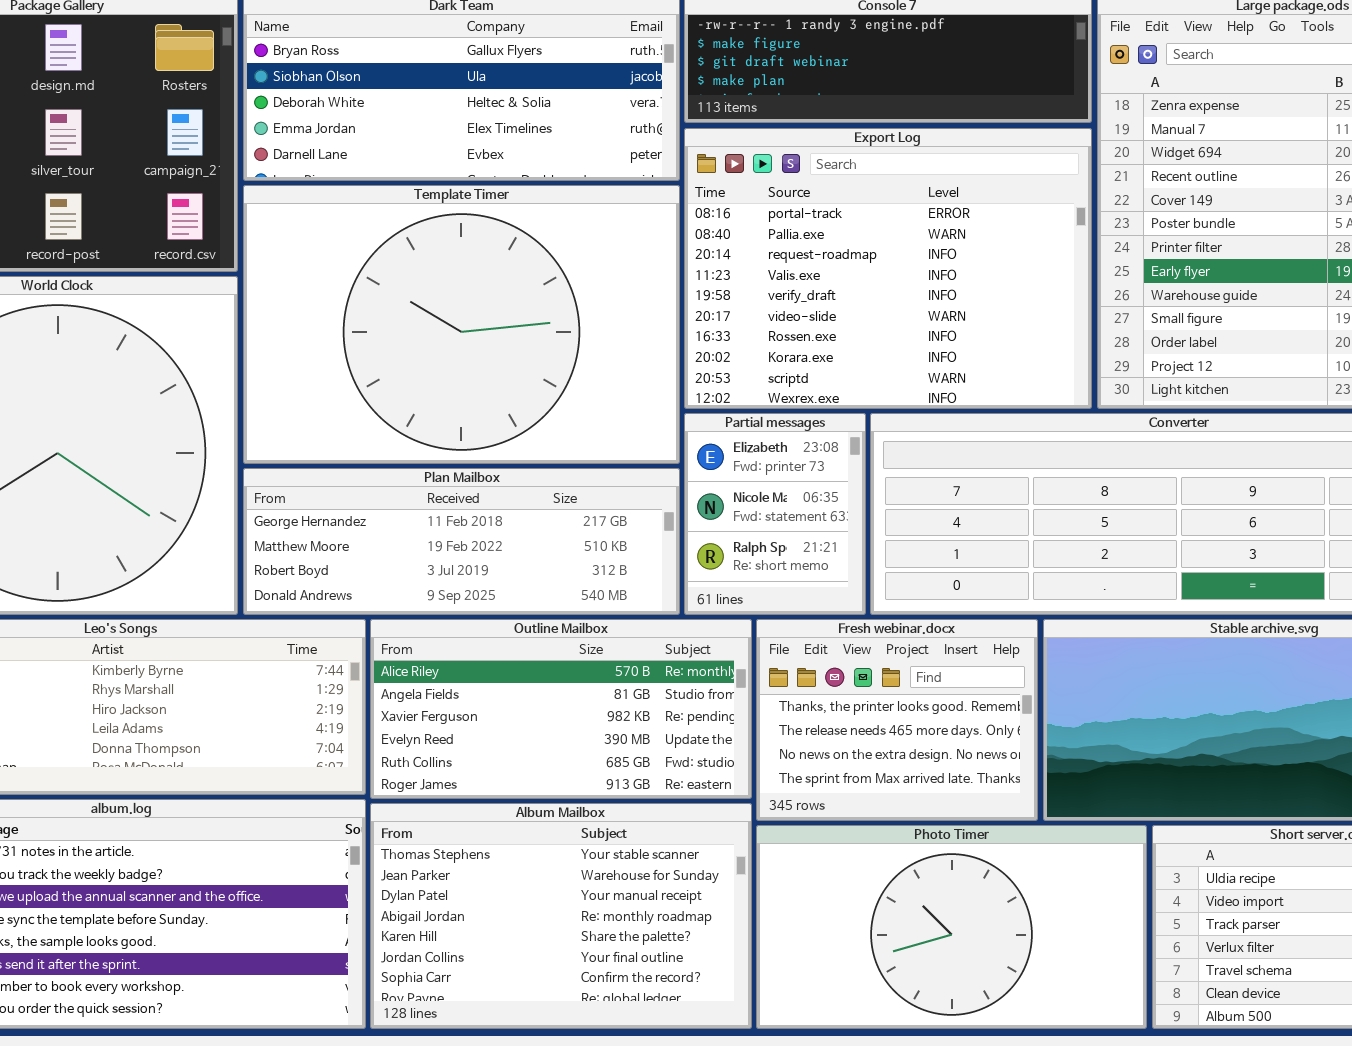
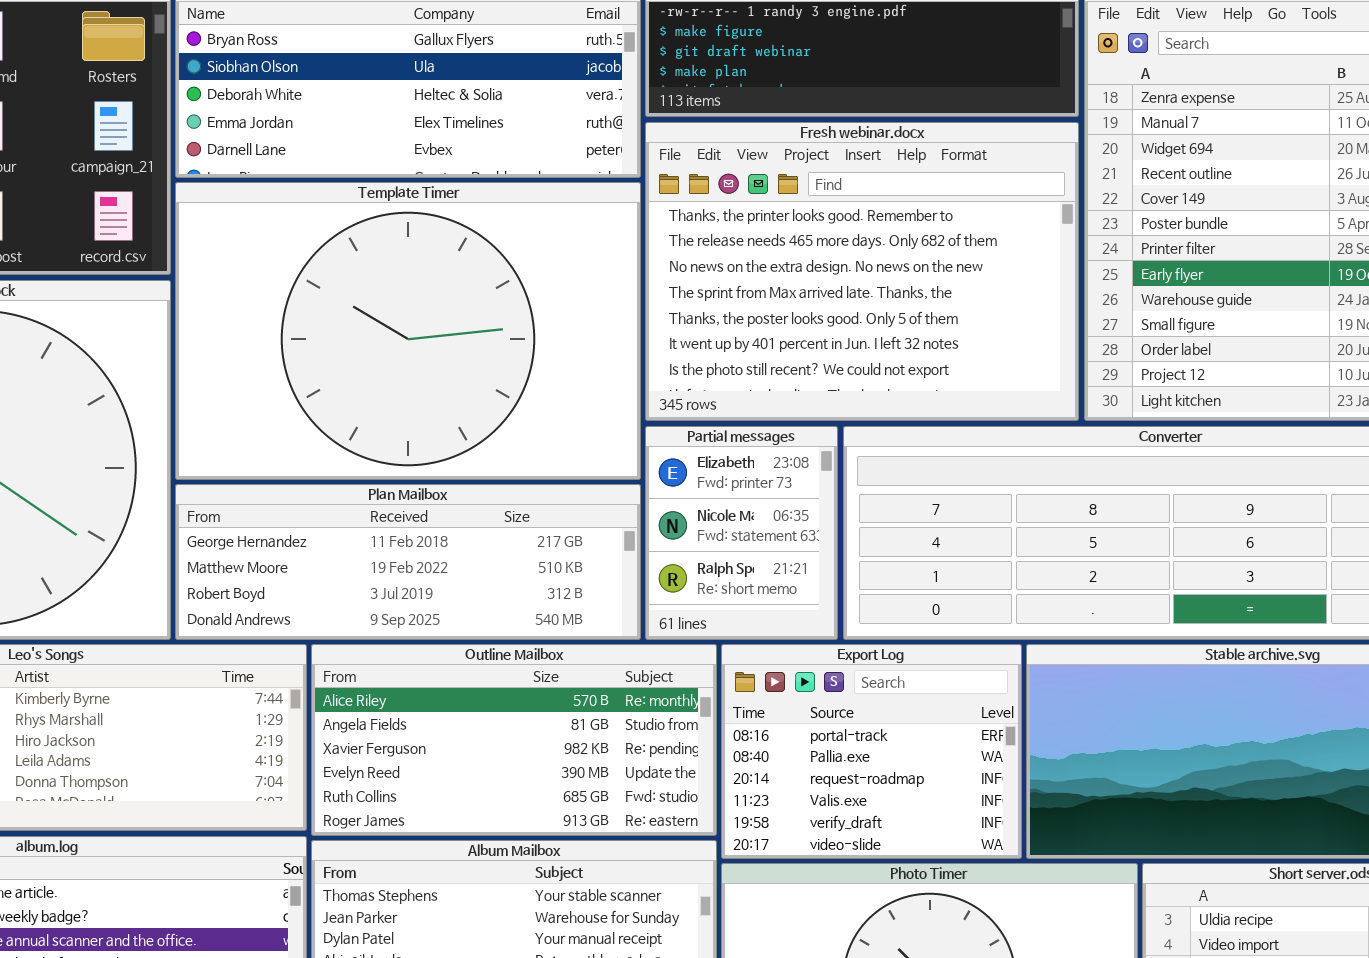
Export Log: [684,128,1092,409] -> [721,644,1022,859], moved, resized
Fresh webinar.docx: [756,619,1038,821] -> [645,122,1079,421], moved, resized

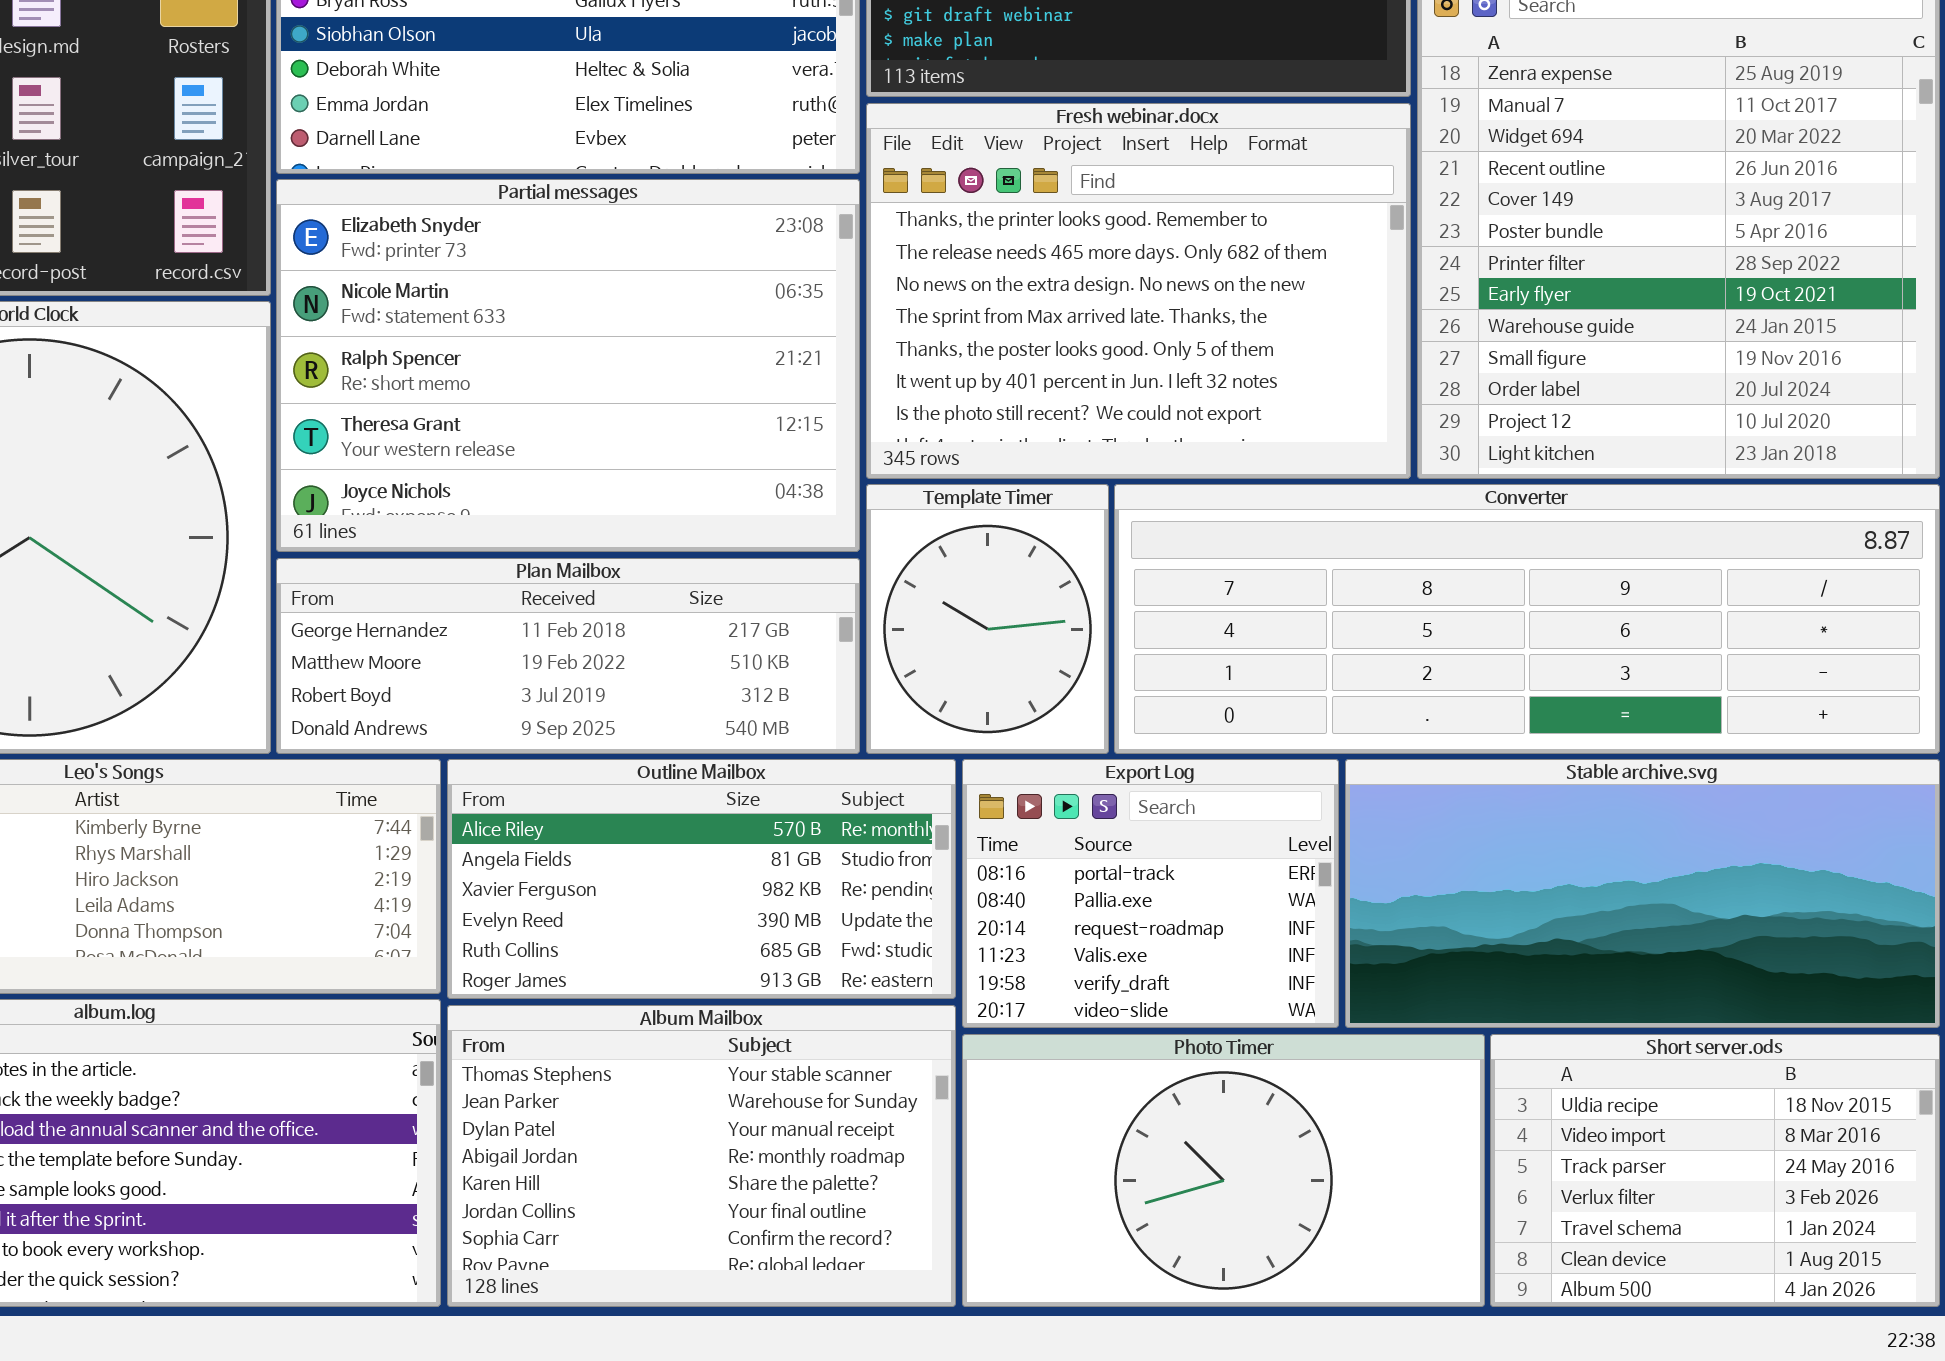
Template Timer: [175,182,641,480] -> [866,484,1109,754], moved, resized
Partial messages: [645,426,838,640] -> [276,179,860,552], moved, resized

